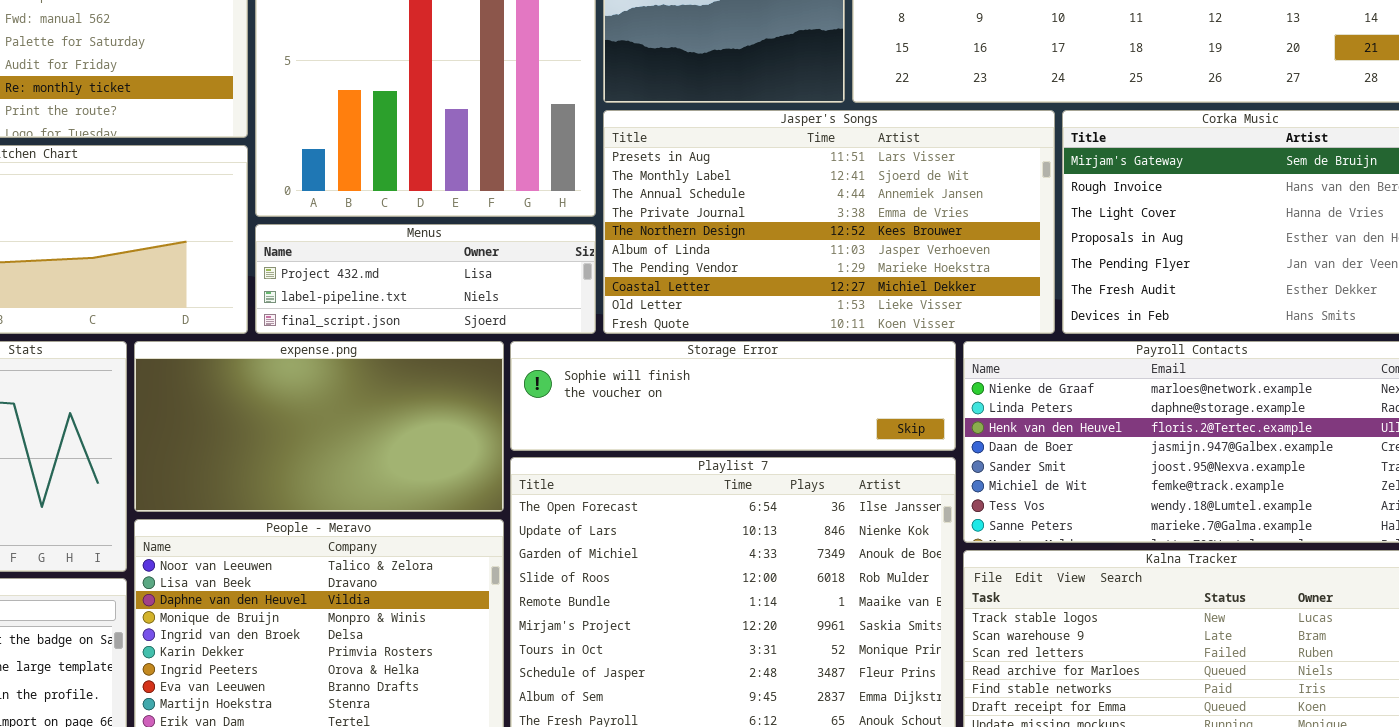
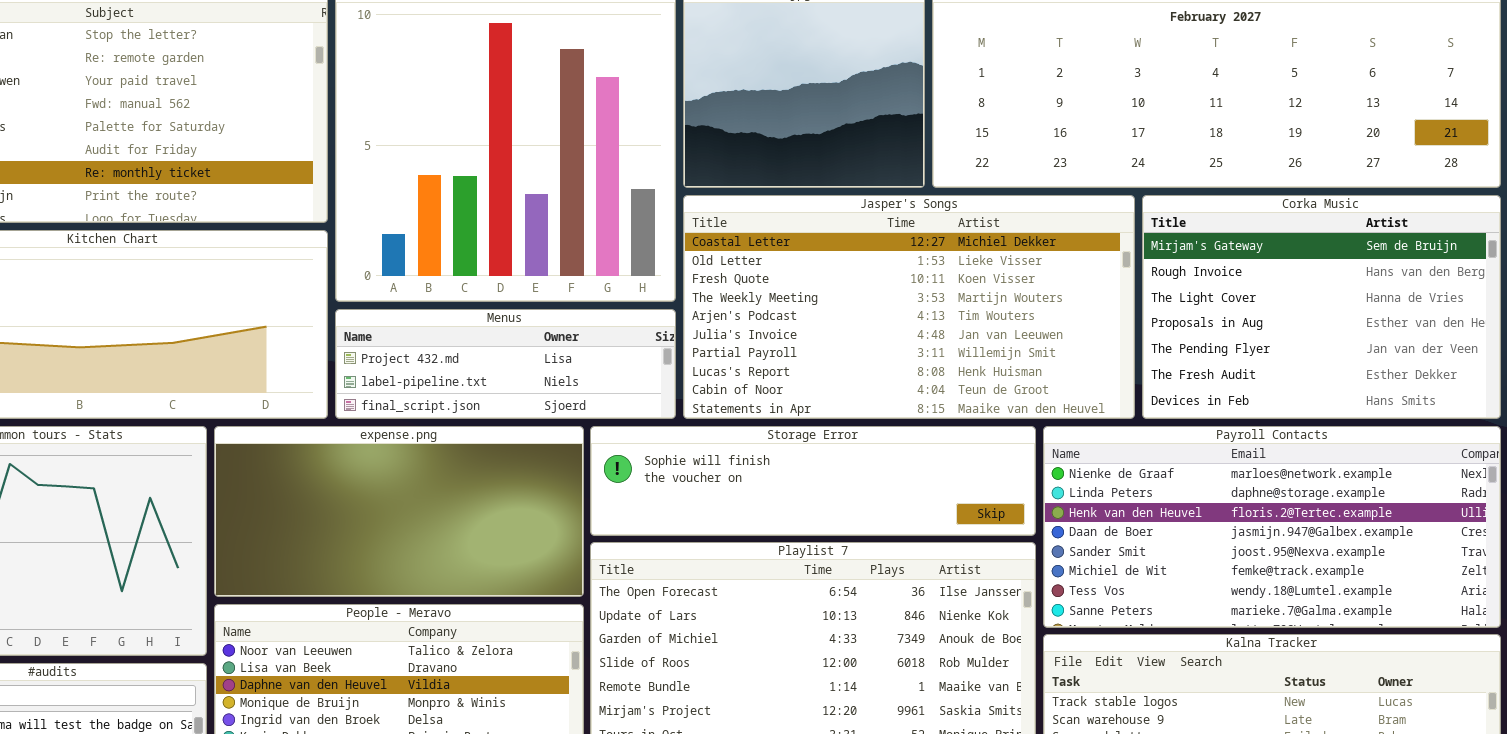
Jasper's Songs: [603,110,1055,334] -> [683,195,1135,419], scrolled down 7 rows

